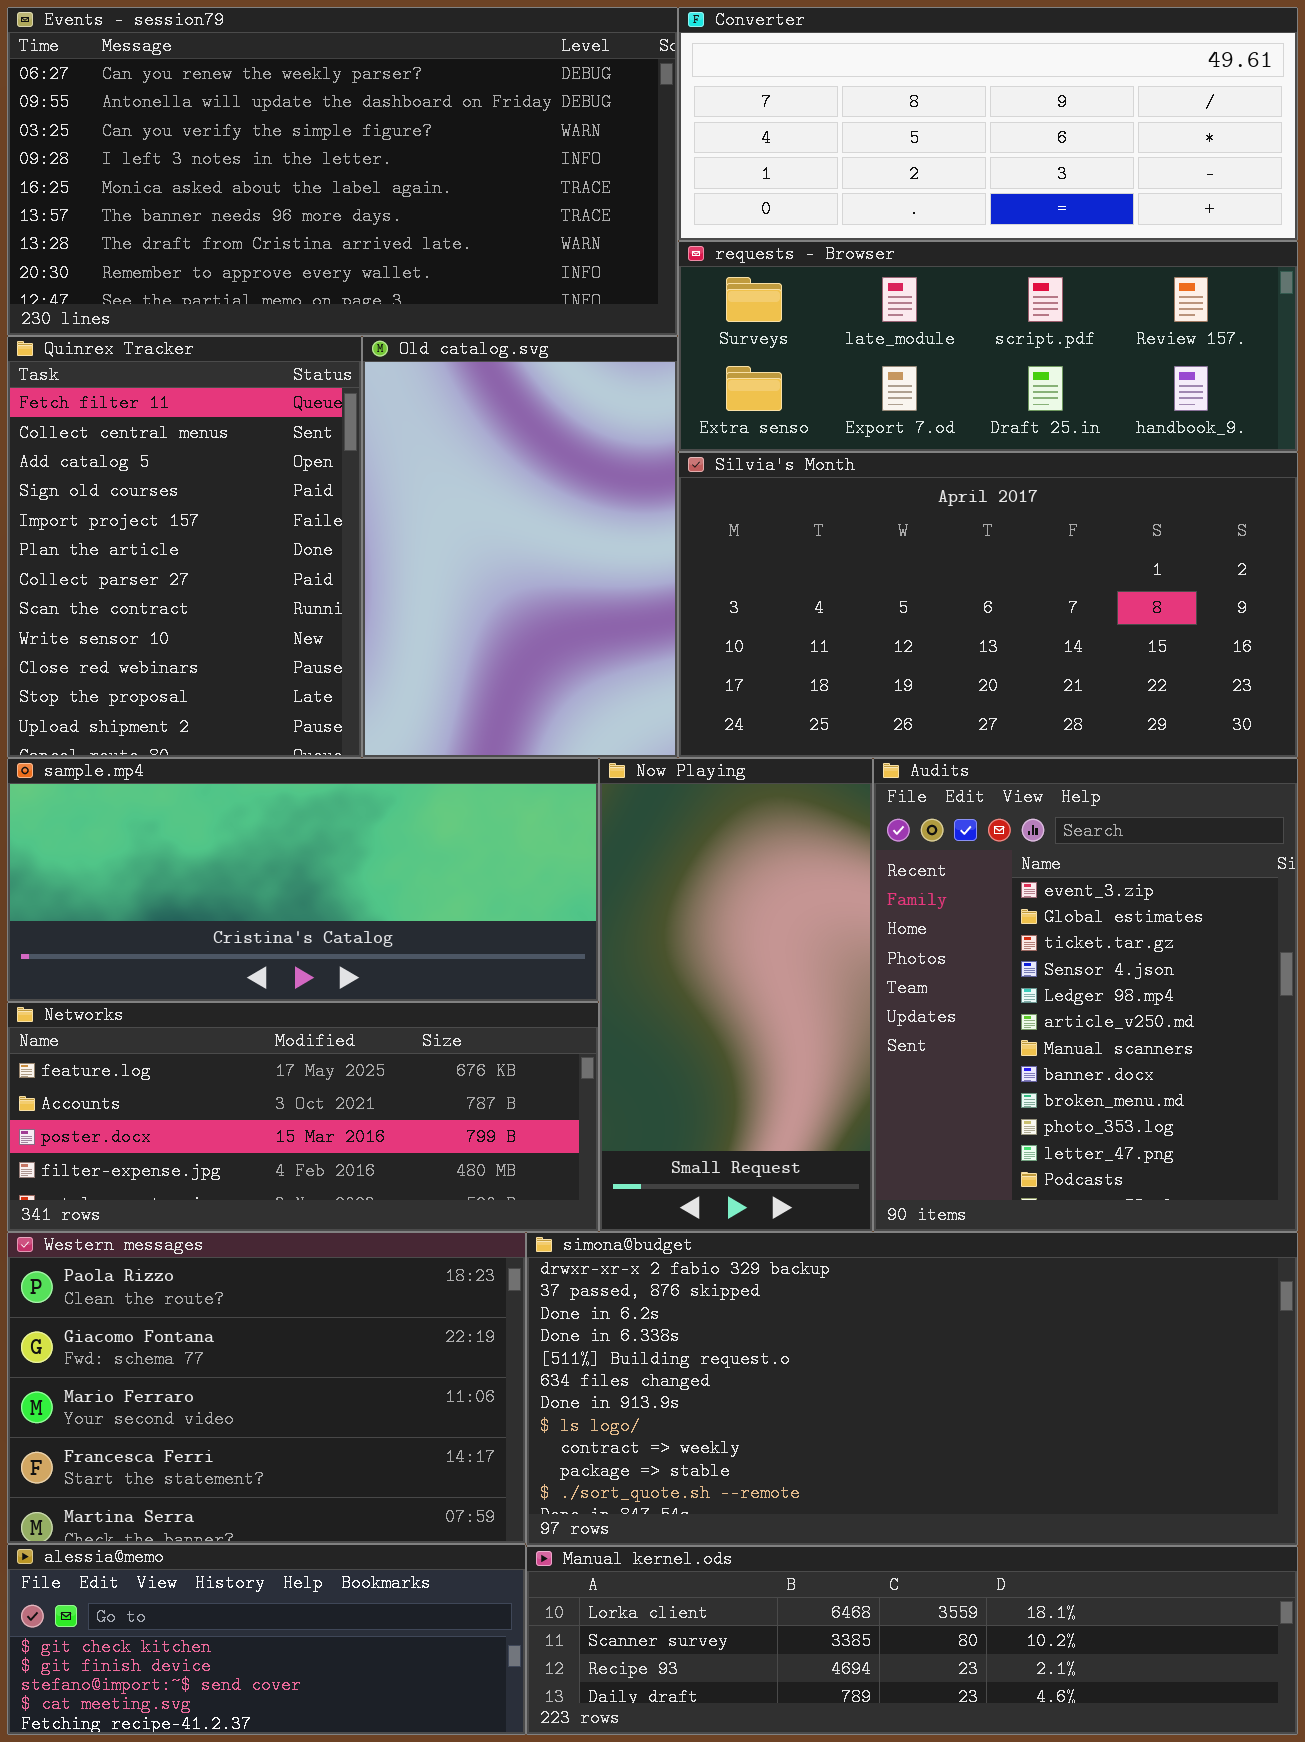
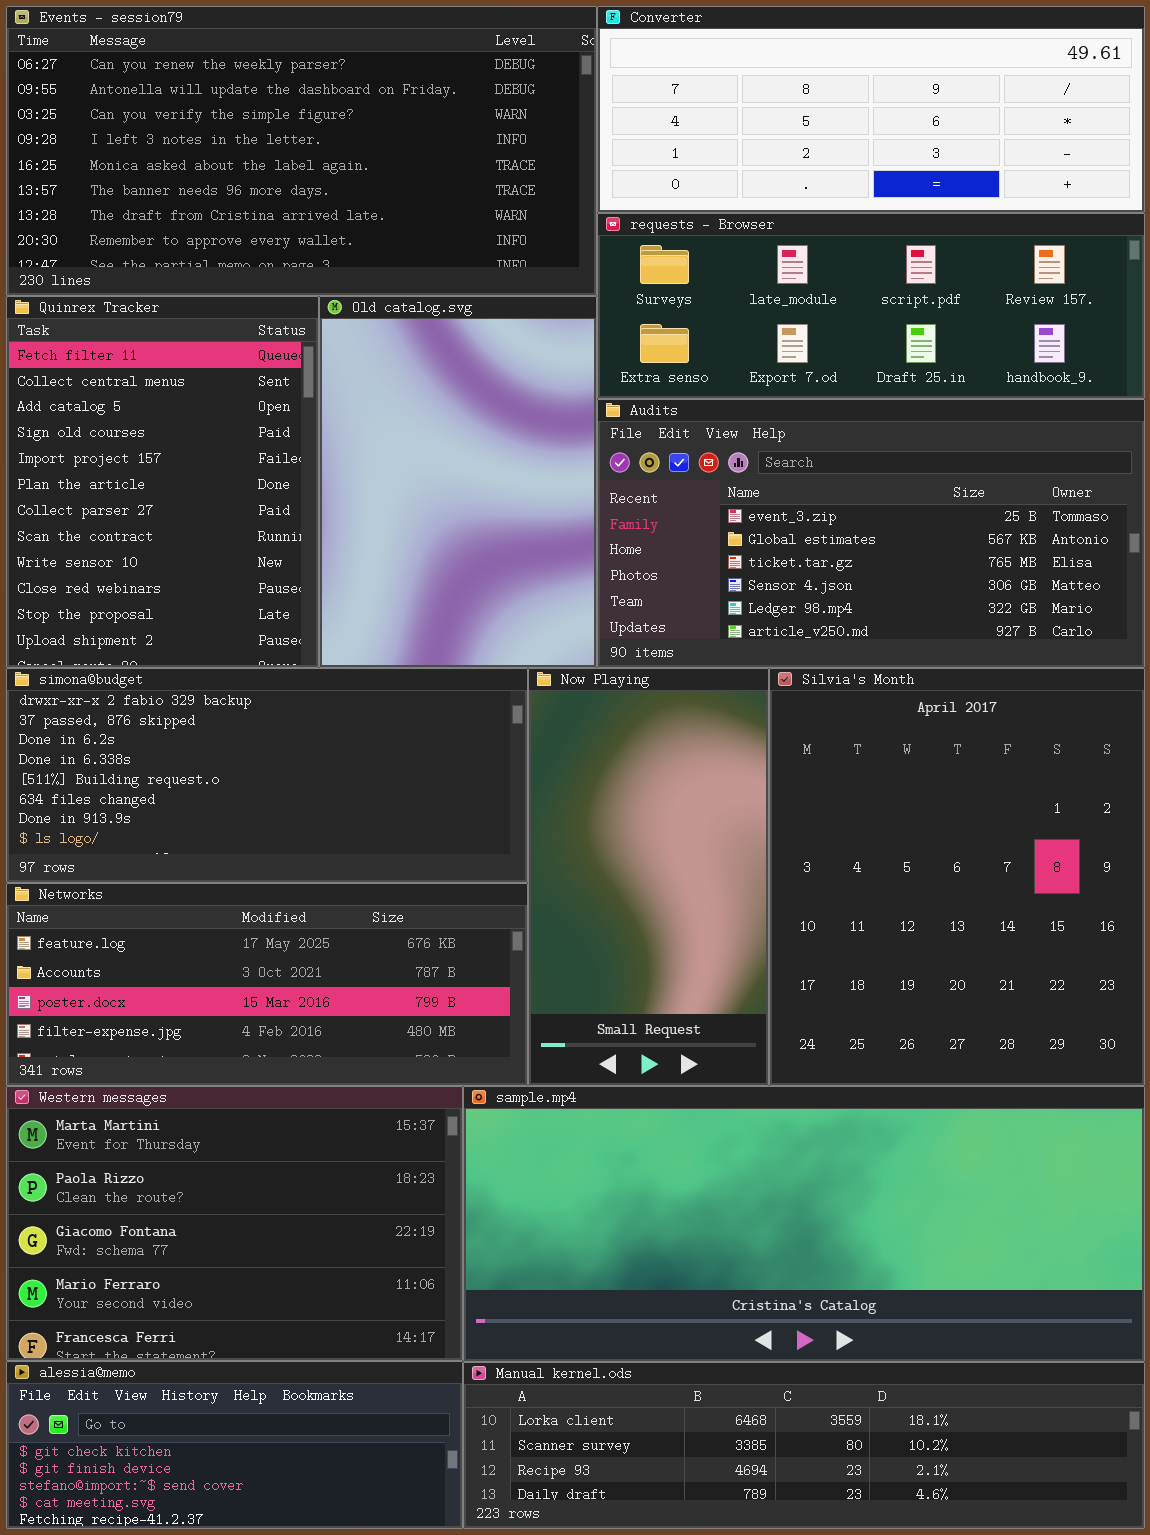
Silvia's Month: [678,452,1298,758] -> [769,668,1145,1086], moved, resized
sample.mp4: [7,758,599,1002] -> [463,1086,1145,1362], moved, resized
Audits: [873,758,1298,1232] -> [597,399,1145,668], moved, resized
Western messages: [7,1232,526,1544] -> [6,1086,463,1361], scrolled up 1 row
simona@budget: [526,1232,1298,1546] -> [6,668,528,883], moved, resized

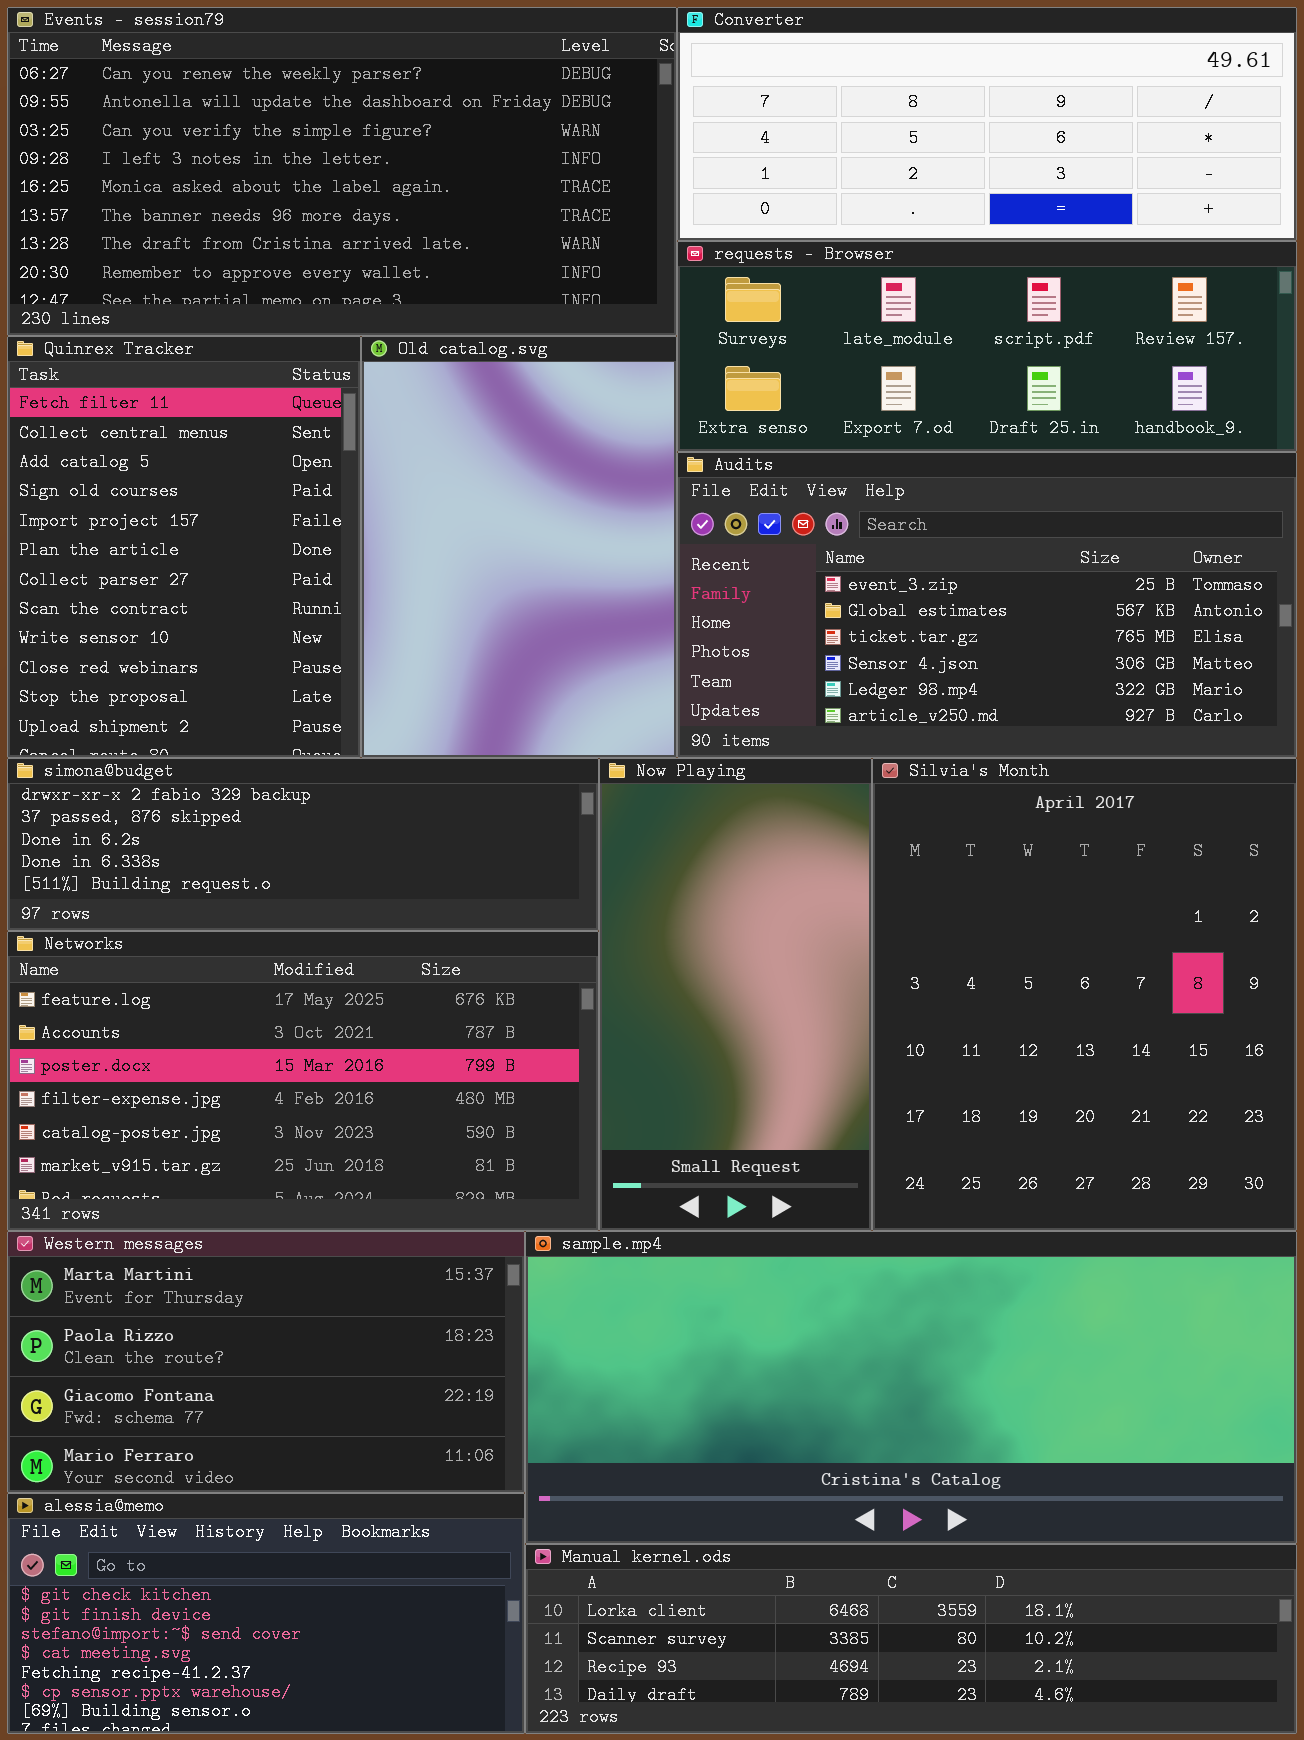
simona@budget: [6,668,528,883] -> [7,758,599,931], resized
Networks: [6,883,528,1086] -> [7,931,599,1231], resized
Western messages: [6,1086,463,1361] -> [7,1231,525,1493], resized
alessia@memo: [6,1361,463,1529] -> [7,1493,525,1734], resized

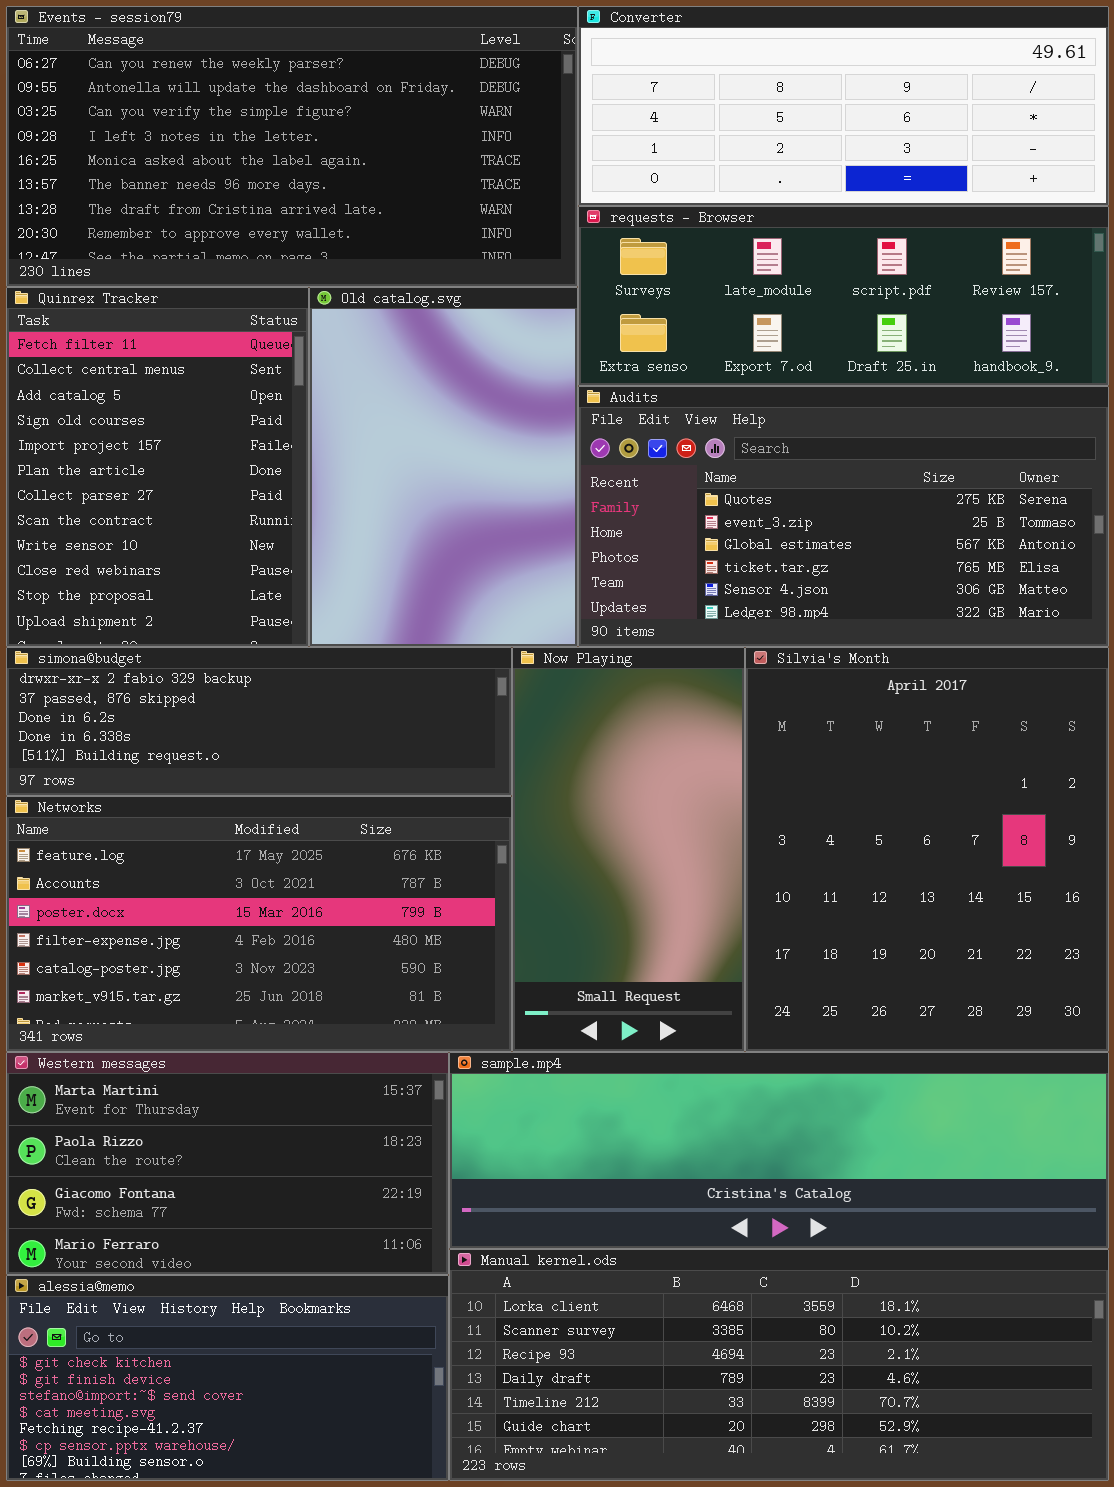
Audits: [677,452,1297,758] -> [578,386,1109,647], scrolled up 1 row
sample.mp4: [525,1231,1297,1544] -> [449,1052,1109,1249], resized
Manual kernel.ods: [525,1544,1297,1734] -> [449,1249,1109,1481], resized

